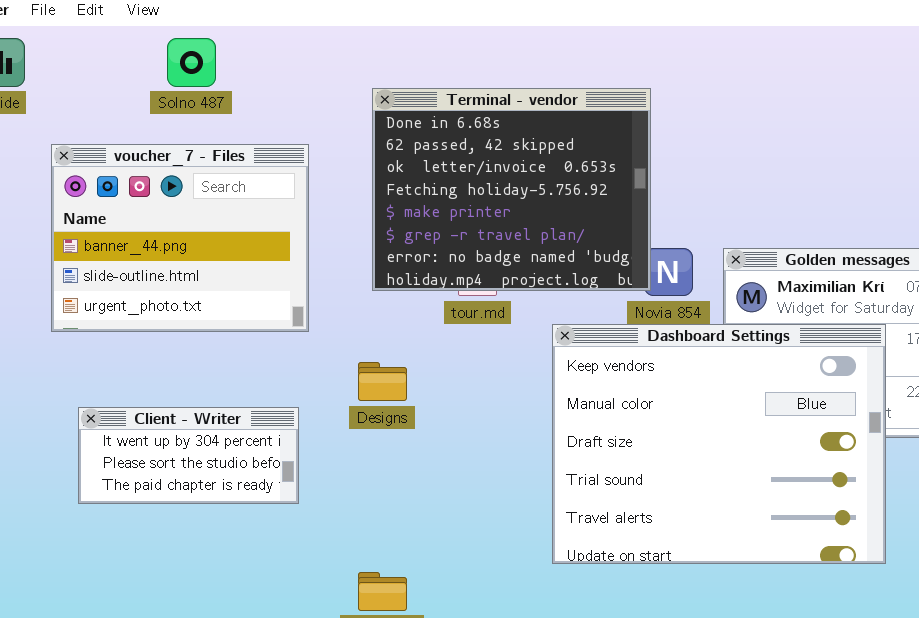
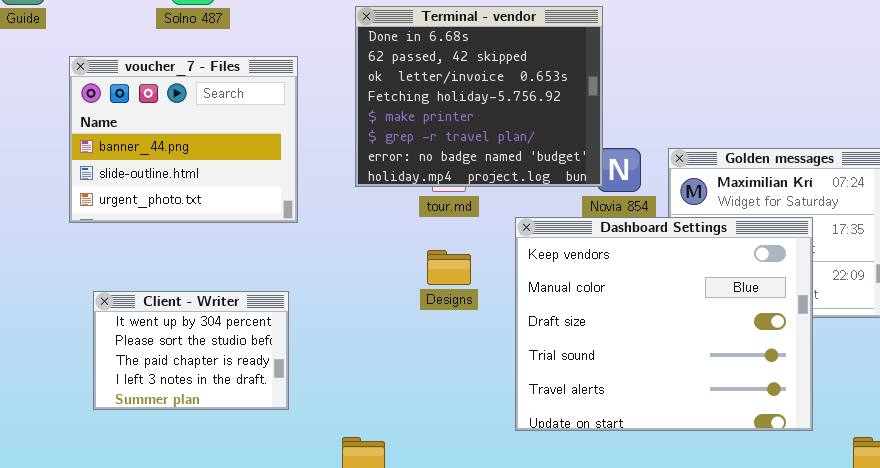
Designs: [358,362,407,401] -> [427,250,471,285], moved
Client - Writer: [78,407,299,504] -> [93,291,289,410], resized

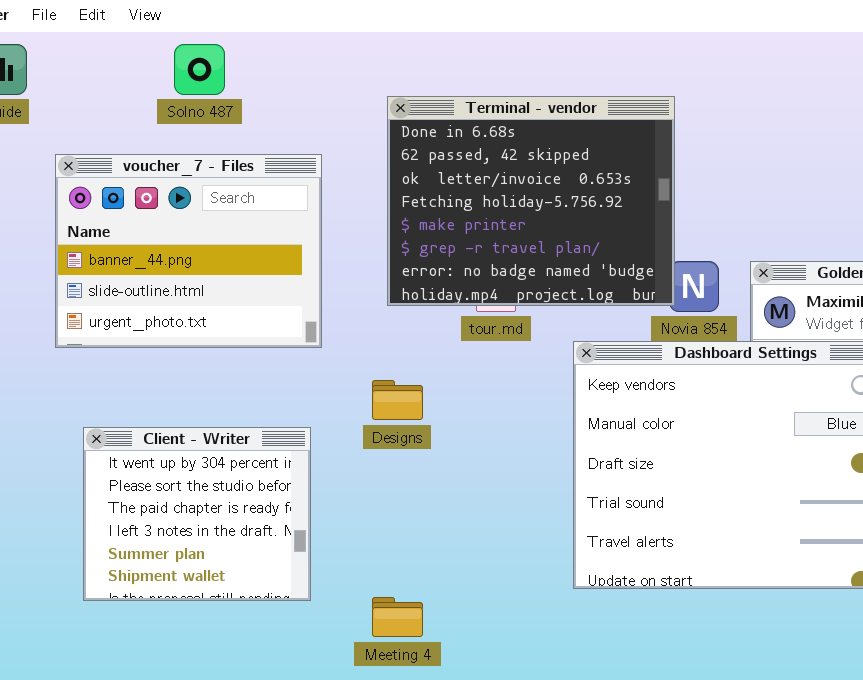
Designs: [427,250,471,285] -> [372,380,423,420], moved
Client - Writer: [93,291,289,410] -> [83,427,311,601], resized

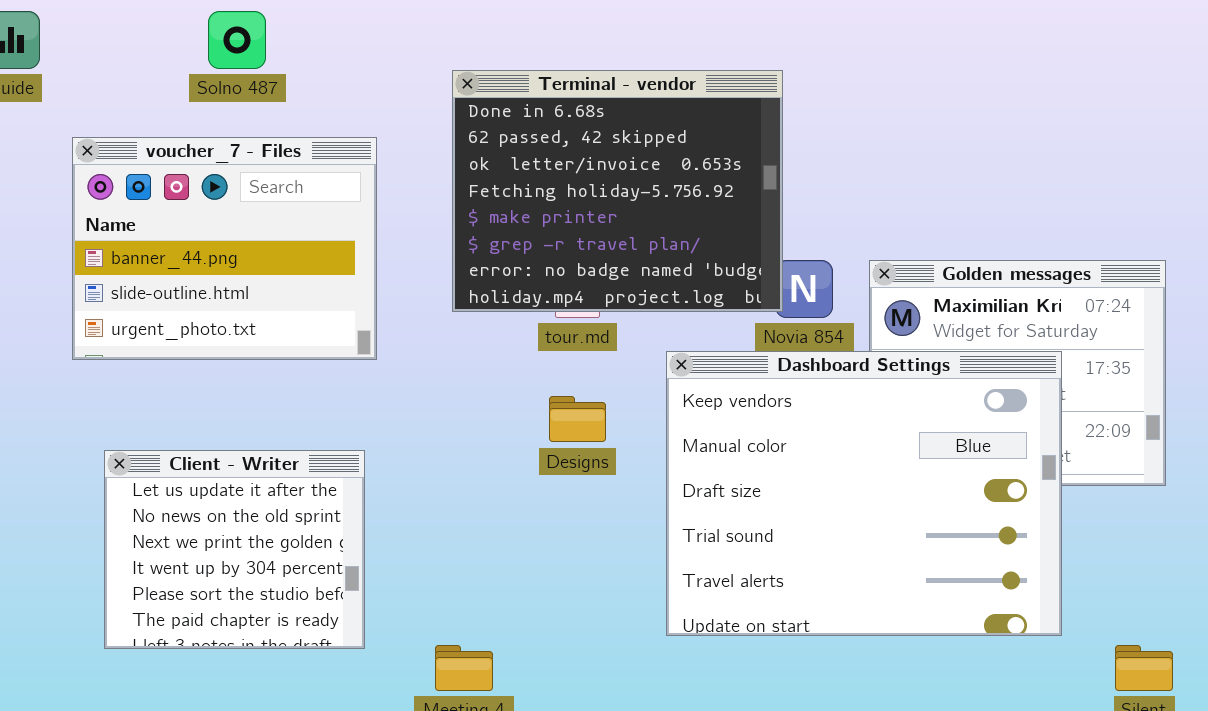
Designs: [372,380,423,420] -> [549,396,606,442], moved
Client - Writer: [83,427,311,601] -> [104,450,365,649], scrolled up 3 rows

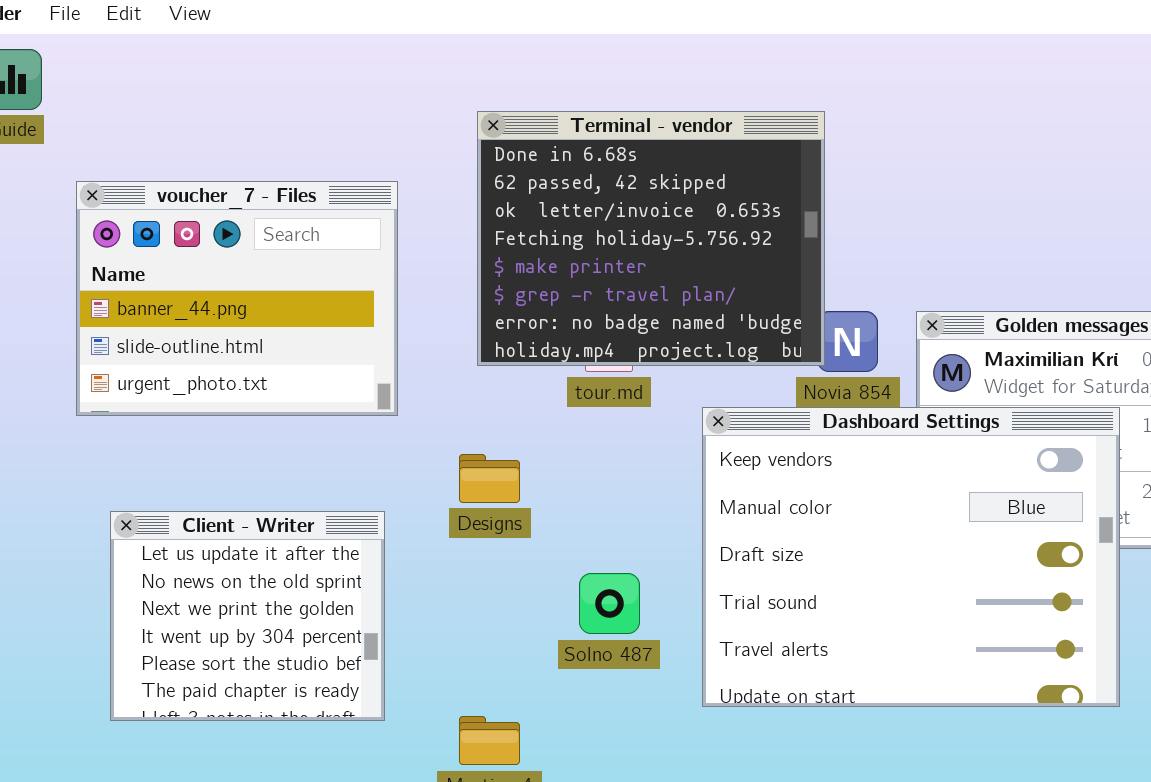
Solno 487: [208,11,266,69] -> [579,573,640,634], moved
Designs: [549,396,606,442] -> [459,454,520,503], moved

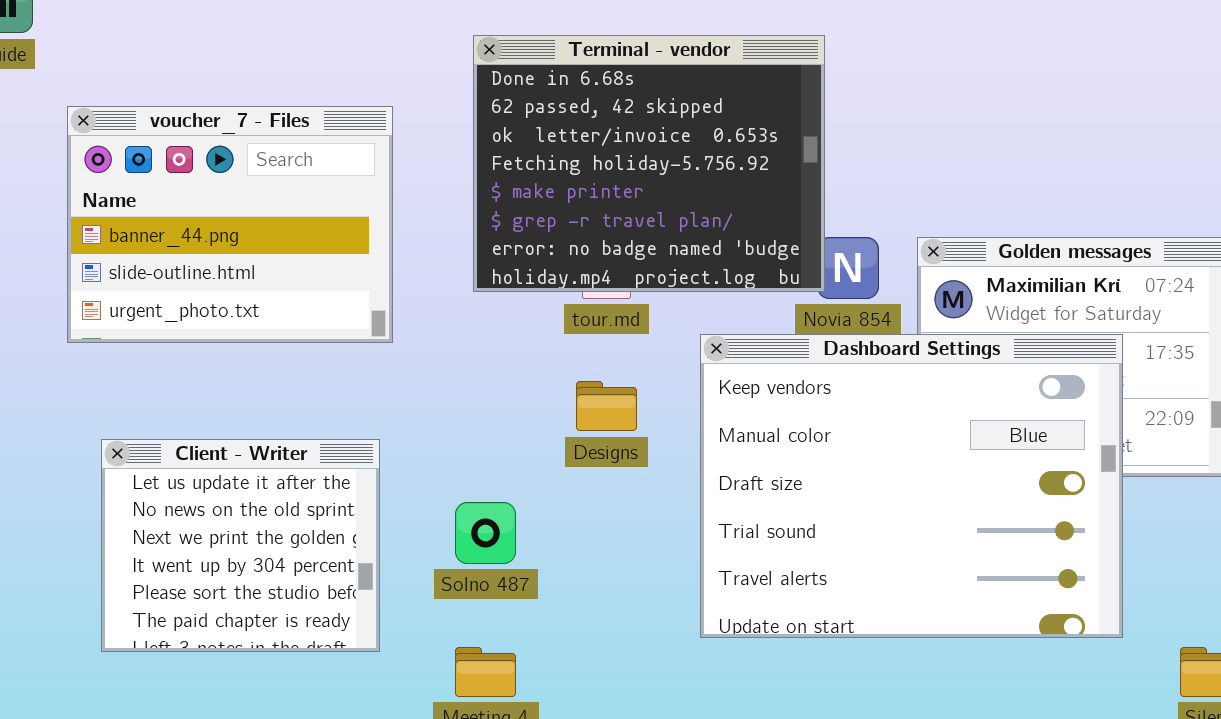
Designs: [459,454,520,503] -> [576,381,637,431], moved
Solno 487: [579,573,640,634] -> [455,502,516,564], moved

